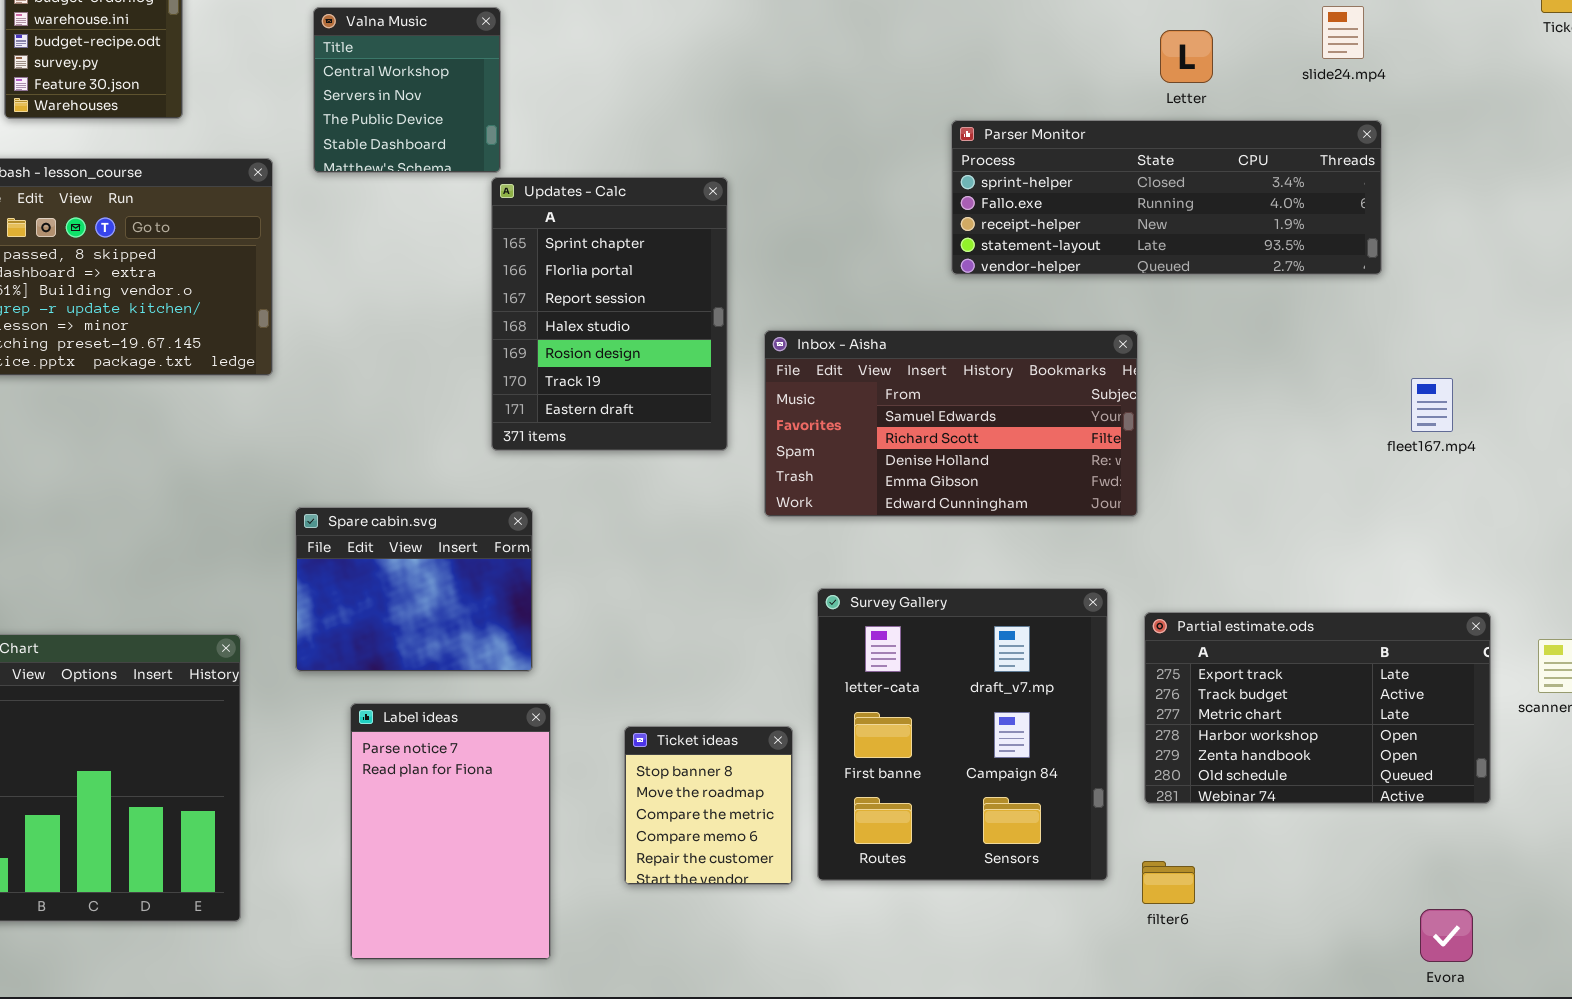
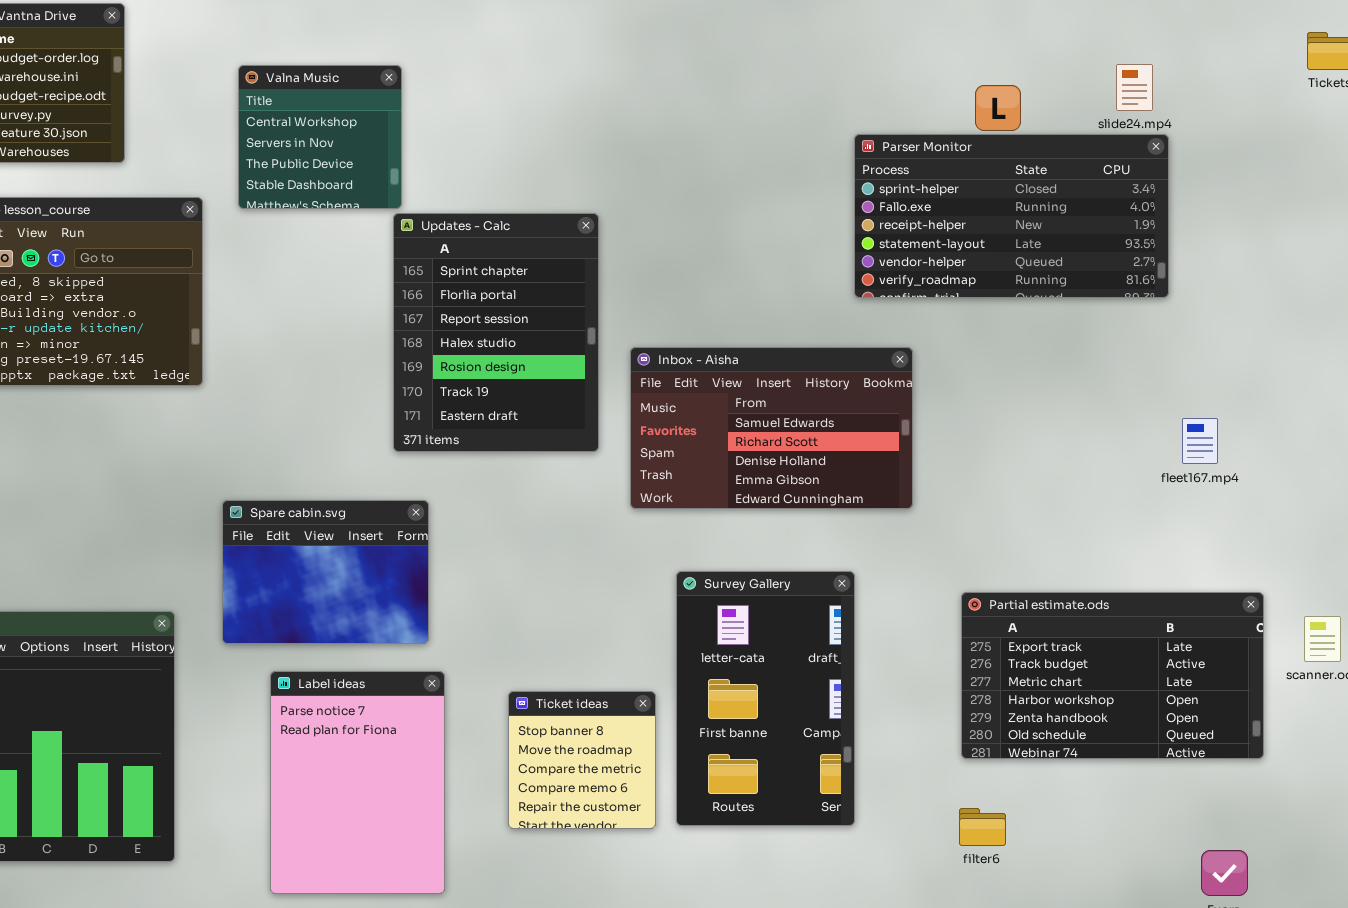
Parser Monitor: [951,120,1382,275] -> [854,134,1169,298], resized
Inbox - Aisha: [764,330,1138,517] -> [630,347,913,509], resized
fleet167.mp4: [1411,378,1453,432] -> [1182,418,1218,464], moved
Survey Gallery: [817,588,1108,881] -> [676,571,855,826], resized

